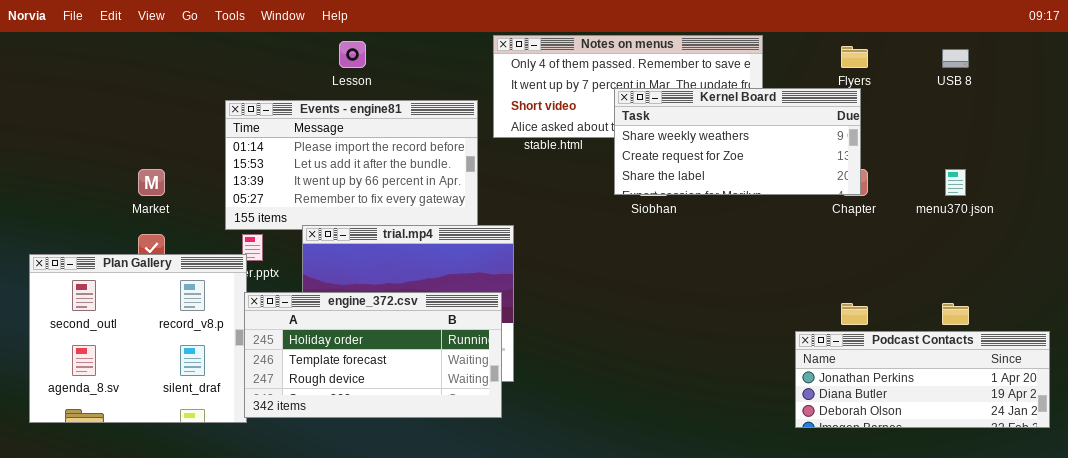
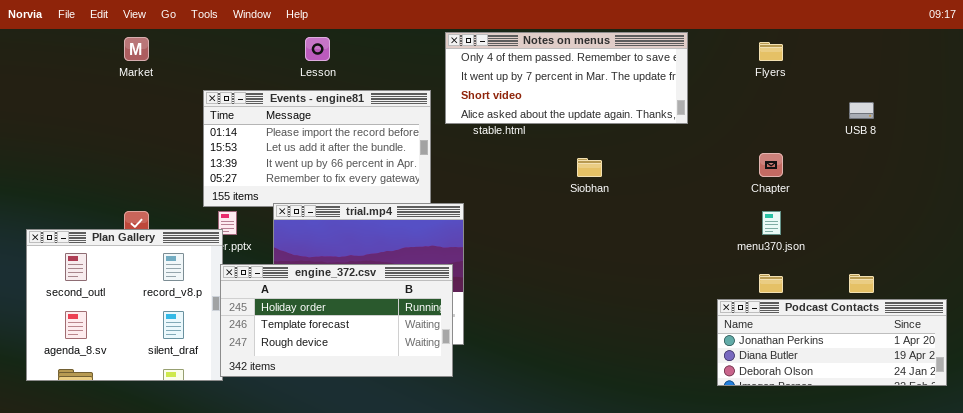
USB 8: [942,49,969,68] -> [849,102,874,119], moved
Kernel Board: [614,88,861,195] -> none, closed
Market: [138,169,165,196] -> [124,37,149,61], moved
menu370.json: [945,169,966,196] -> [762,211,781,235], moved

